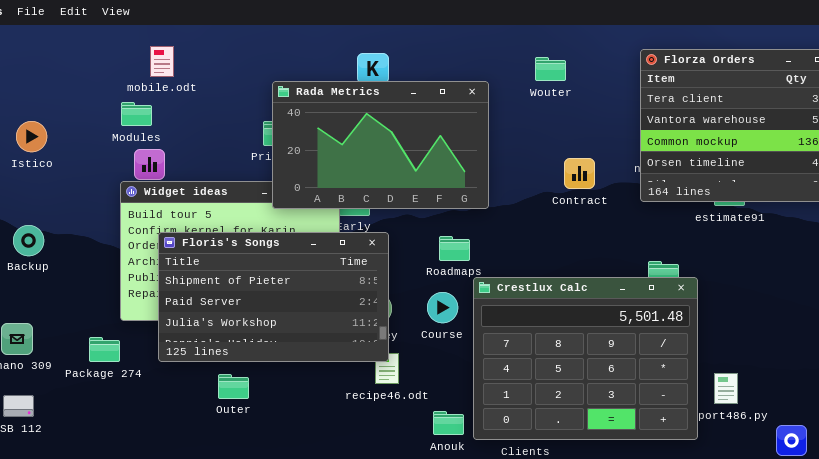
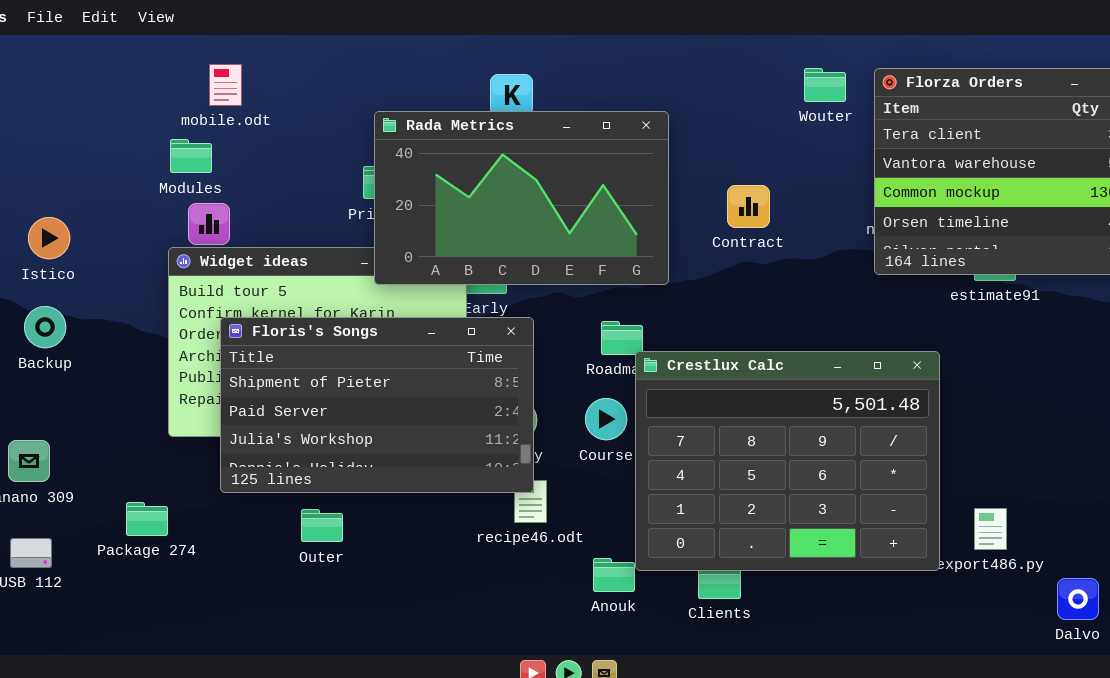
Wouter: [535,57,566,81] -> [804,68,846,102], moved
Istico: [16,121,47,152] -> [28,217,70,259], moved
Contract: [564,158,595,189] -> [727,185,770,228], moved
Crestlux Calc: [473,277,698,440] -> [635,351,940,571], moved
Package 274: [89,337,120,362] -> [126,502,168,536], moved

